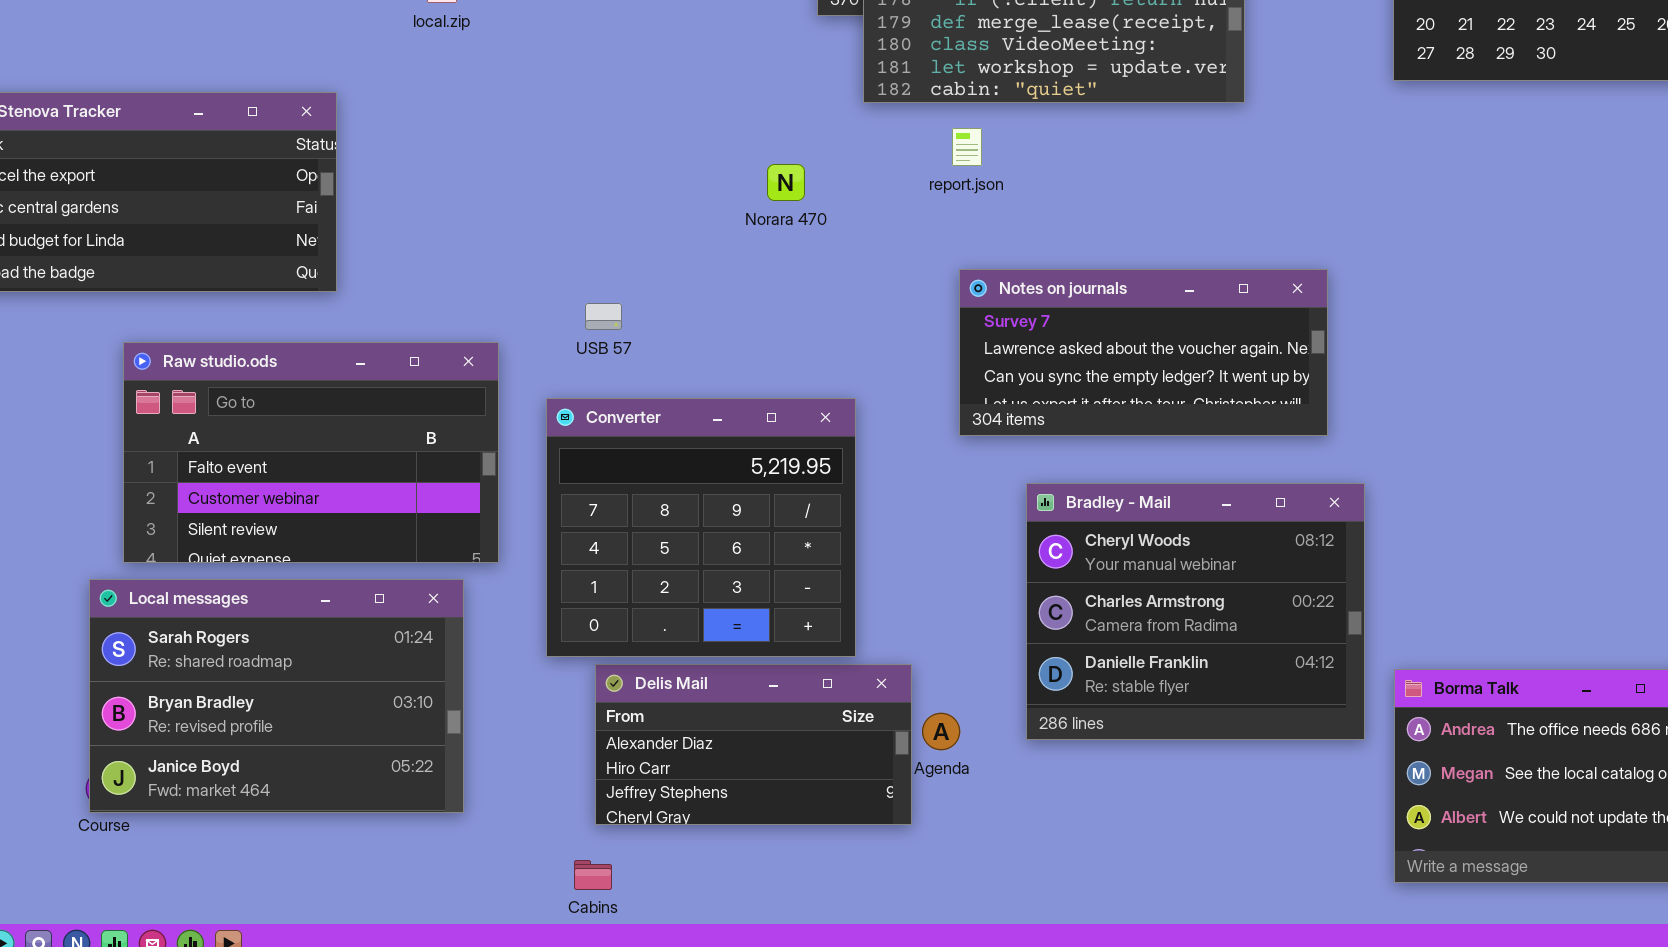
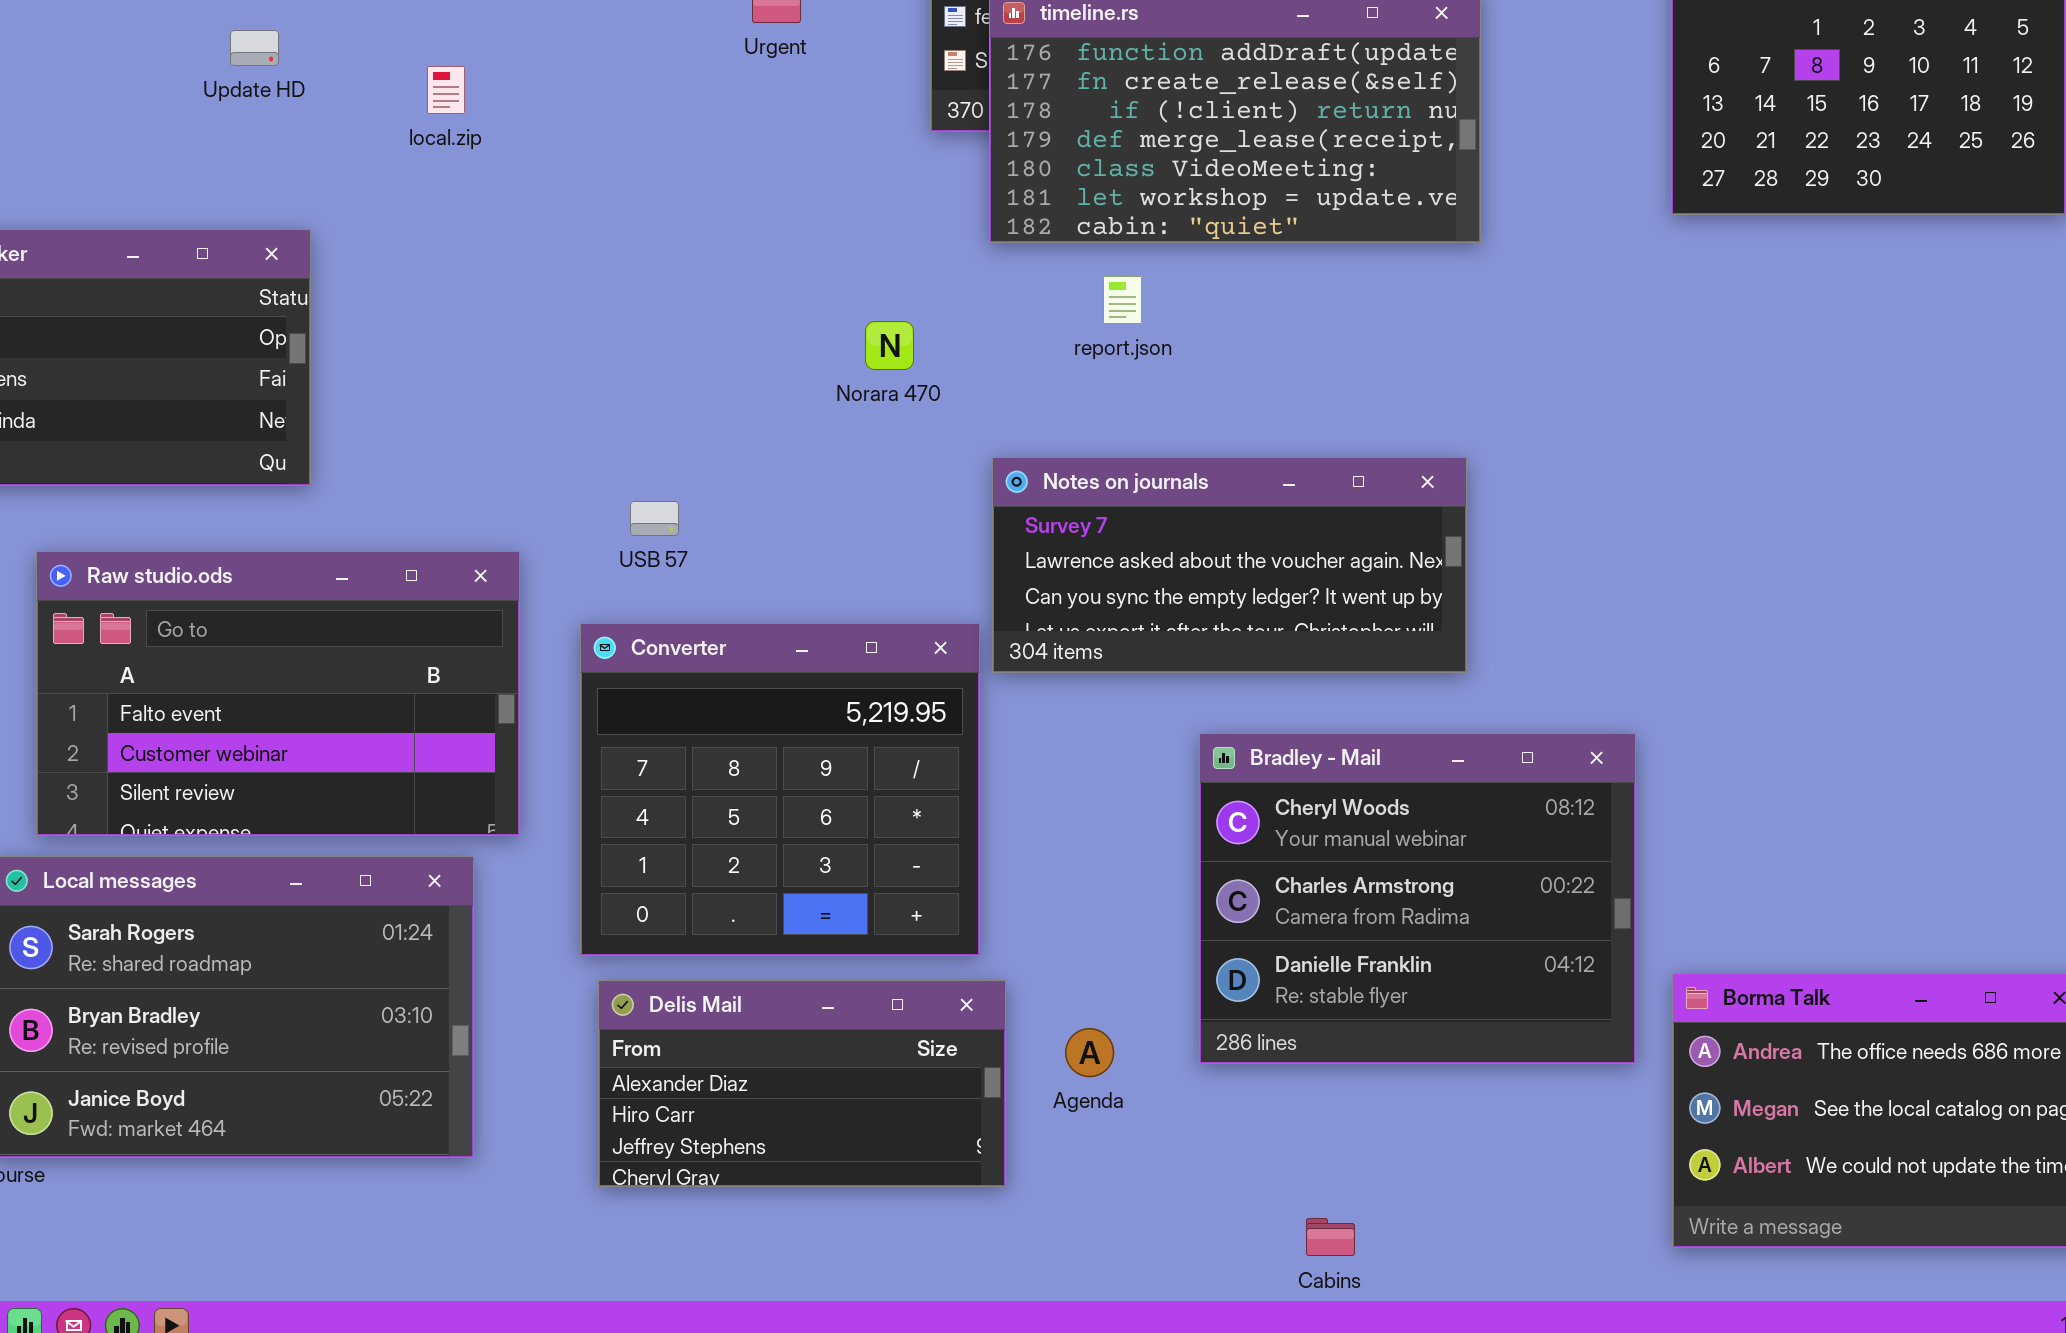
Notes on journals: [959,269,1328,436] -> [992,457,1467,673], moved
Delis Mail: [595,664,912,825] -> [598,980,1006,1187], moved
Cabins: [574,860,612,890] -> [1306,1218,1355,1256], moved

